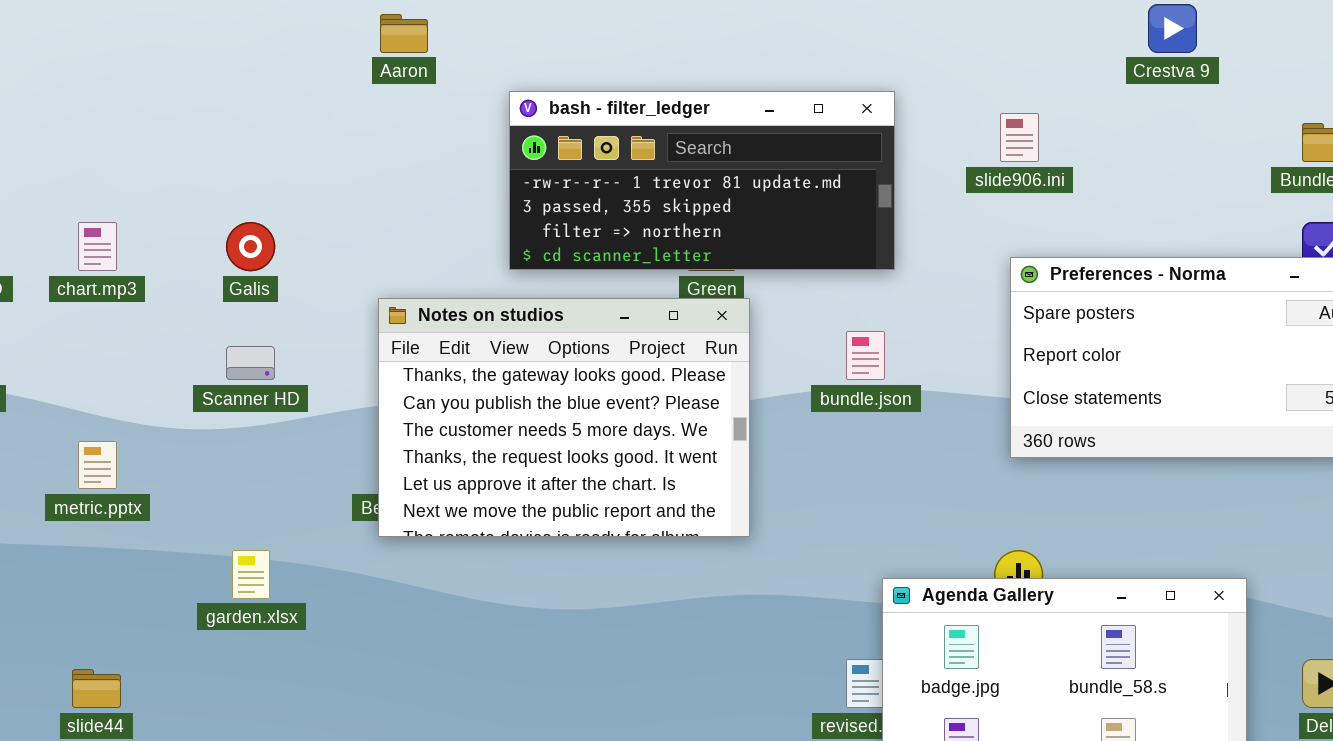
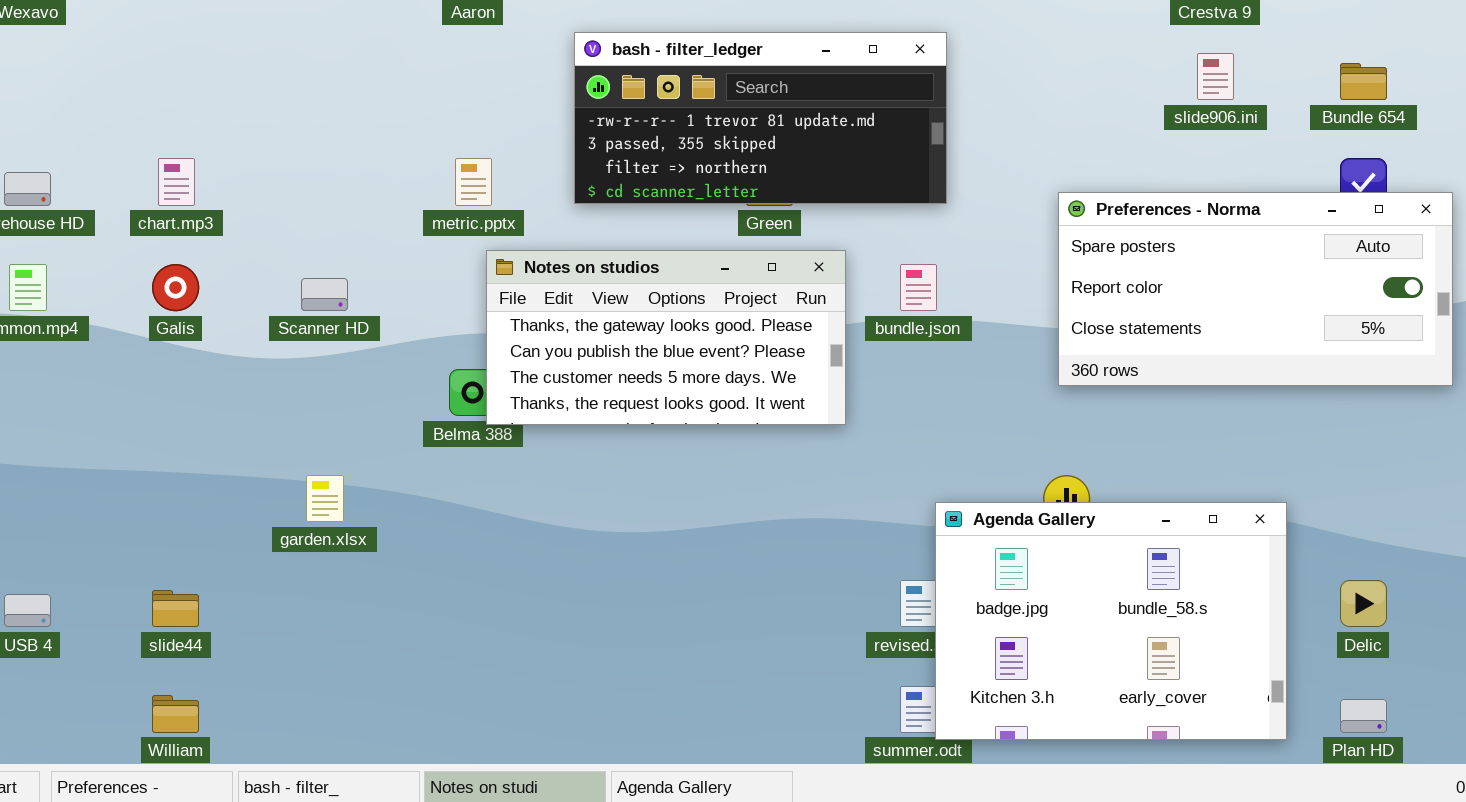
slide906.ini: [1000,113,1039,162] -> [1197,53,1234,100], moved
Galis: [226,222,275,271] -> [152,264,199,311], moved
Notes on studios: [378,298,750,537] -> [486,250,846,425], moved, resized
metric.pptx: [78,441,117,489] -> [455,158,492,206], moved

